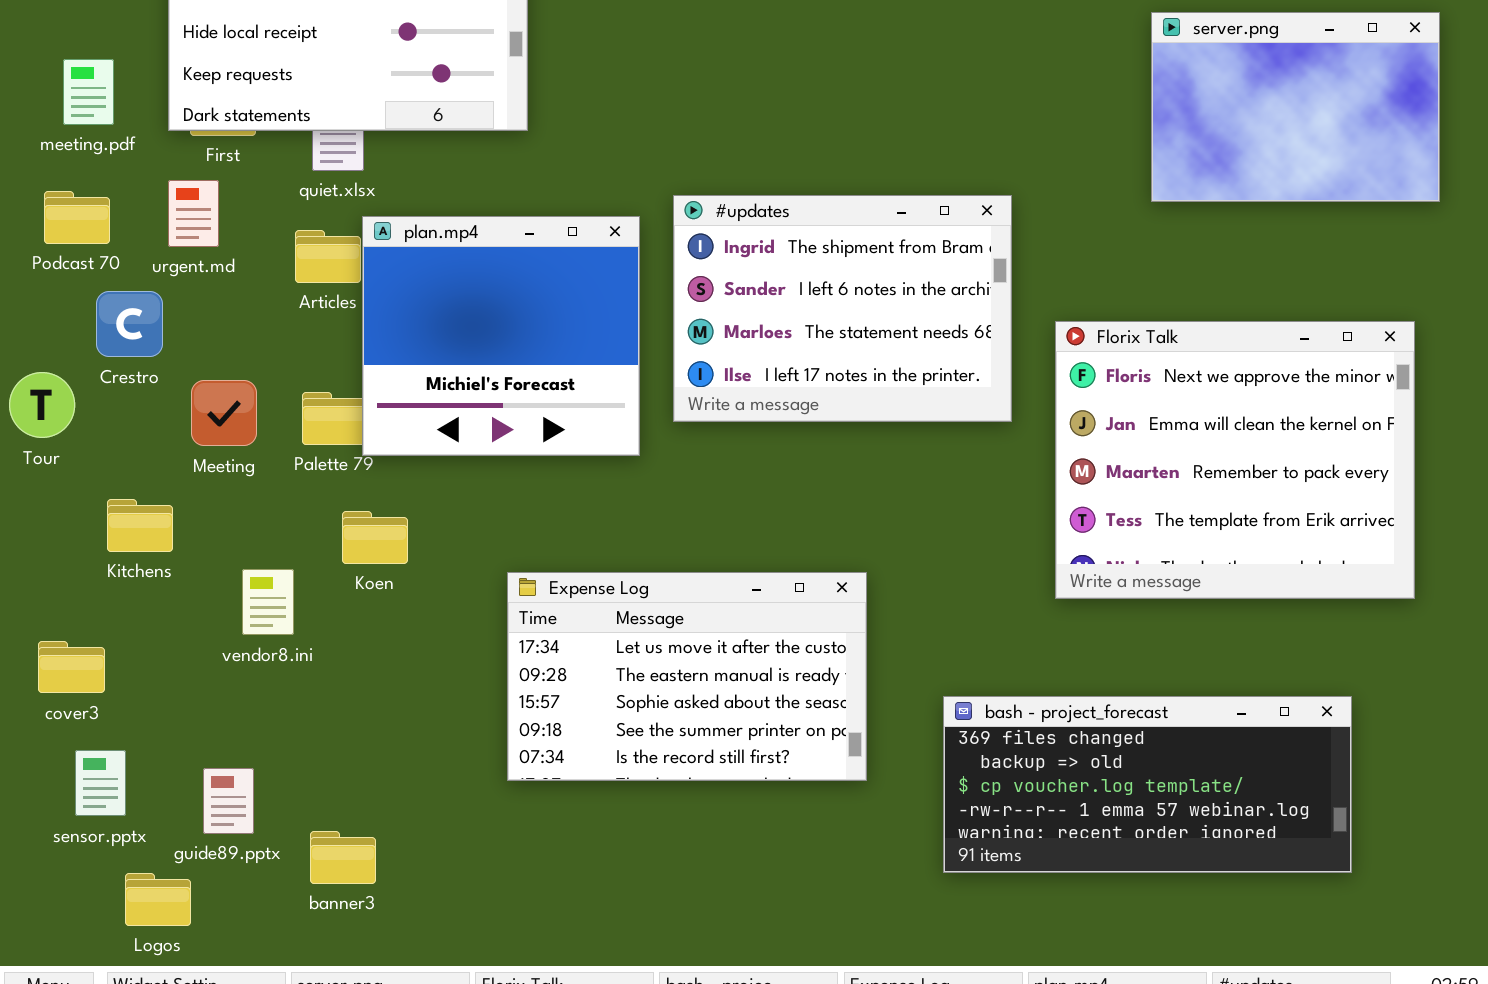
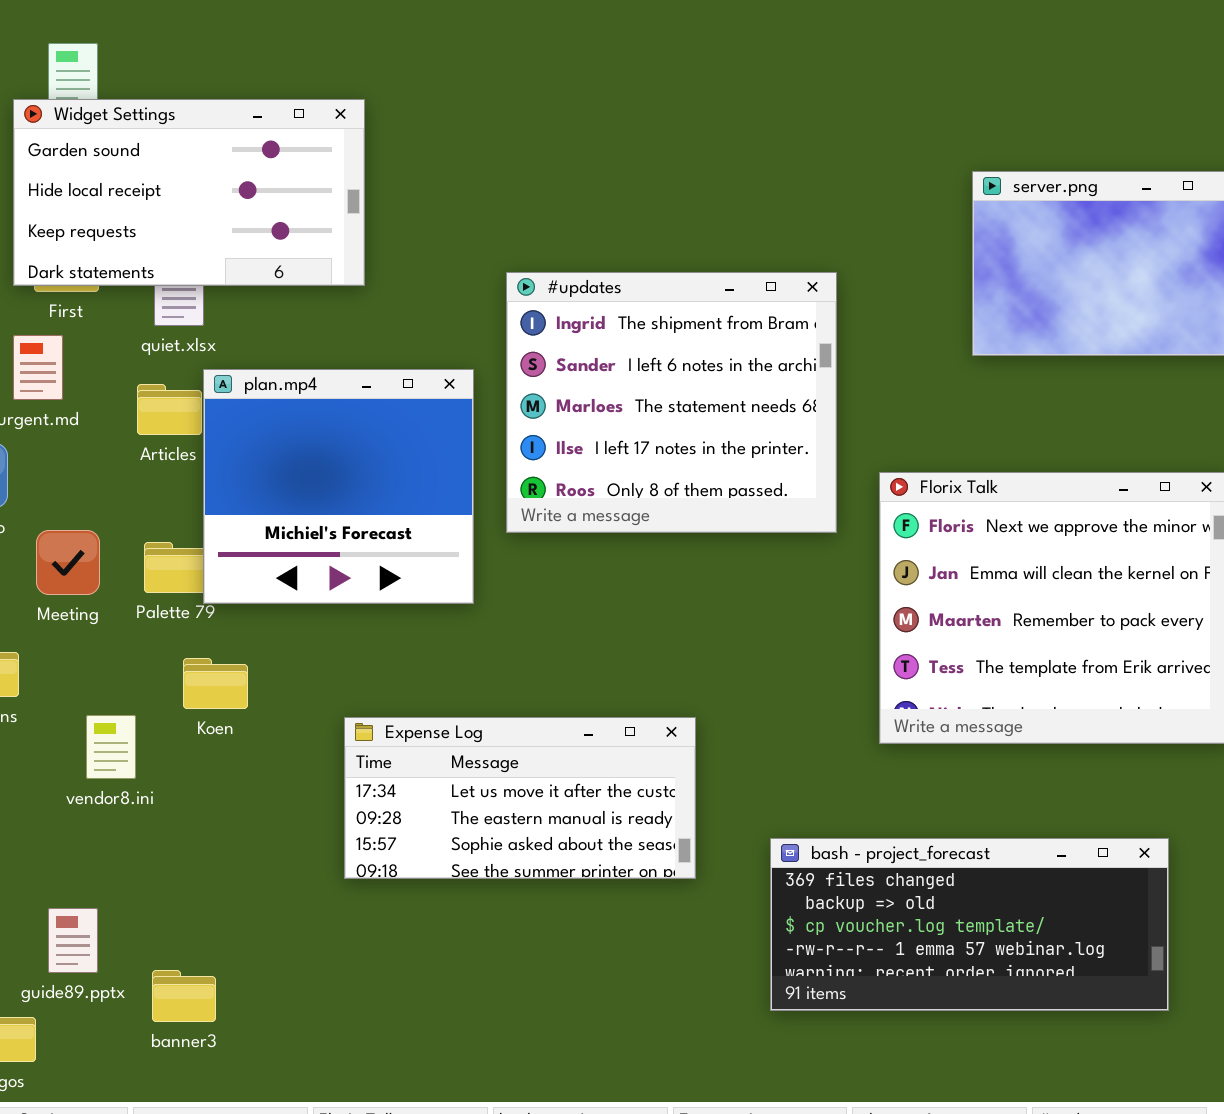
#updates: [673,195,1012,422] -> [506,272,837,533], moved, resized
Expense Log: [507,572,867,781] -> [344,717,696,879], resized

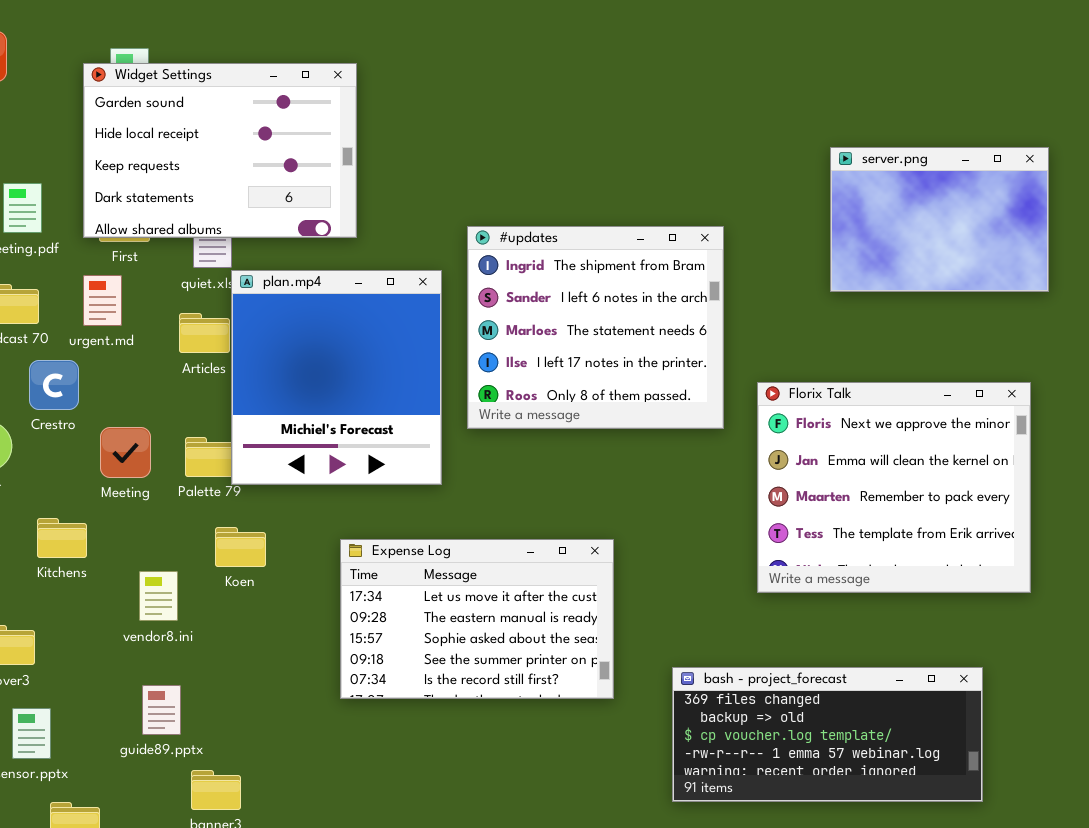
Widget Settings: [13,99,365,286] -> [83,63,357,238], resized
plan.mp4: [203,369,474,604] -> [231,270,442,485], resized
Expense Log: [344,717,696,879] -> [340,539,614,699], resized
guide89.pptx: [48,908,98,973] -> [142,685,181,735], moved

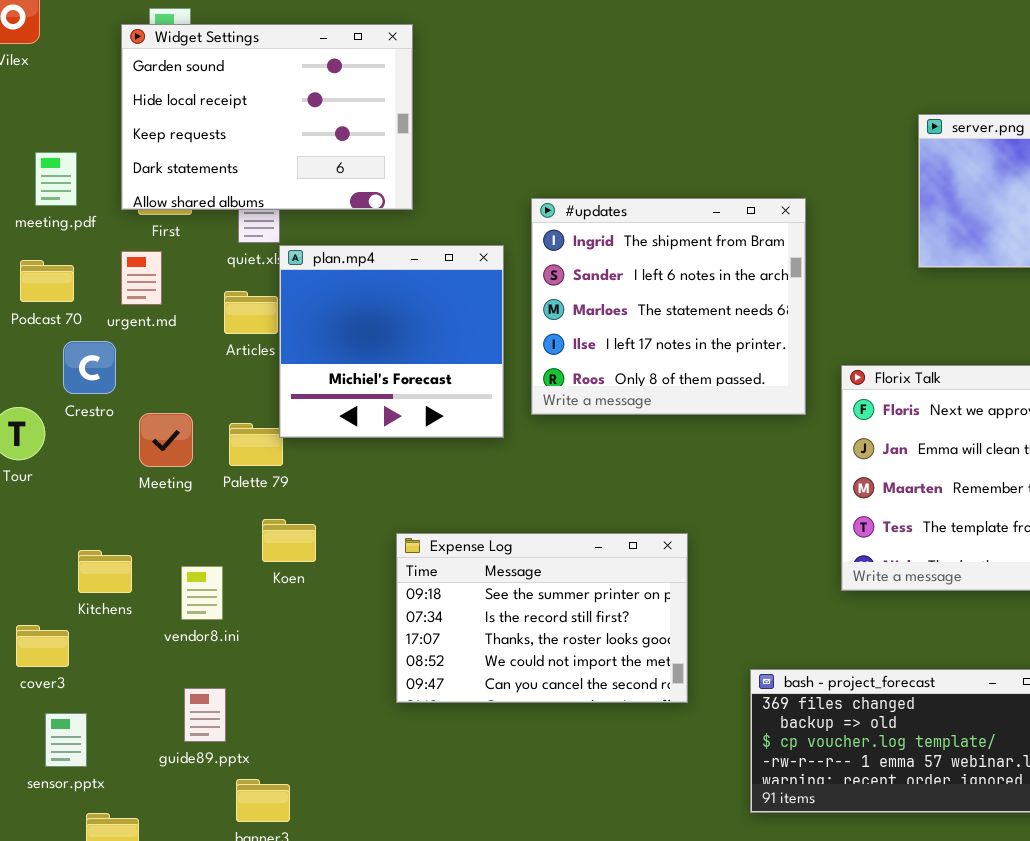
plan.mp4: [231,270,442,485] -> [279,245,504,438], resized
Kitchens: [37,518,87,558] -> [78,550,132,593], moved
Expense Log: [340,539,614,699] -> [396,533,688,703], scrolled down 3 rows

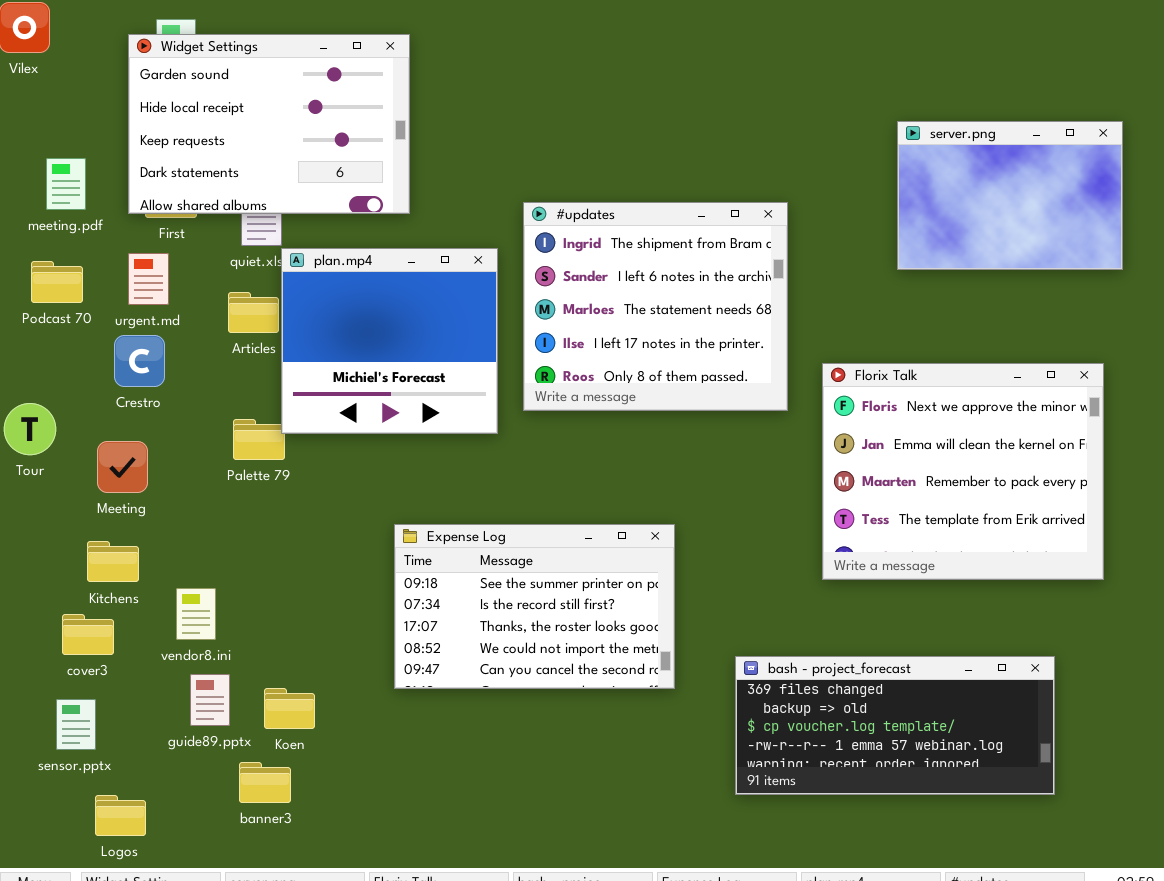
Crestro: [63,341,116,394] -> [114,335,165,387], moved
Meeting: [139,413,193,467] -> [97,441,148,493], moved
Koen: [262,519,316,562] -> [264,688,315,729], moved
vendor8.ini: [181,566,223,620] -> [176,588,216,640], moved
cover3: [16,625,69,667] -> [62,614,114,655], moved

